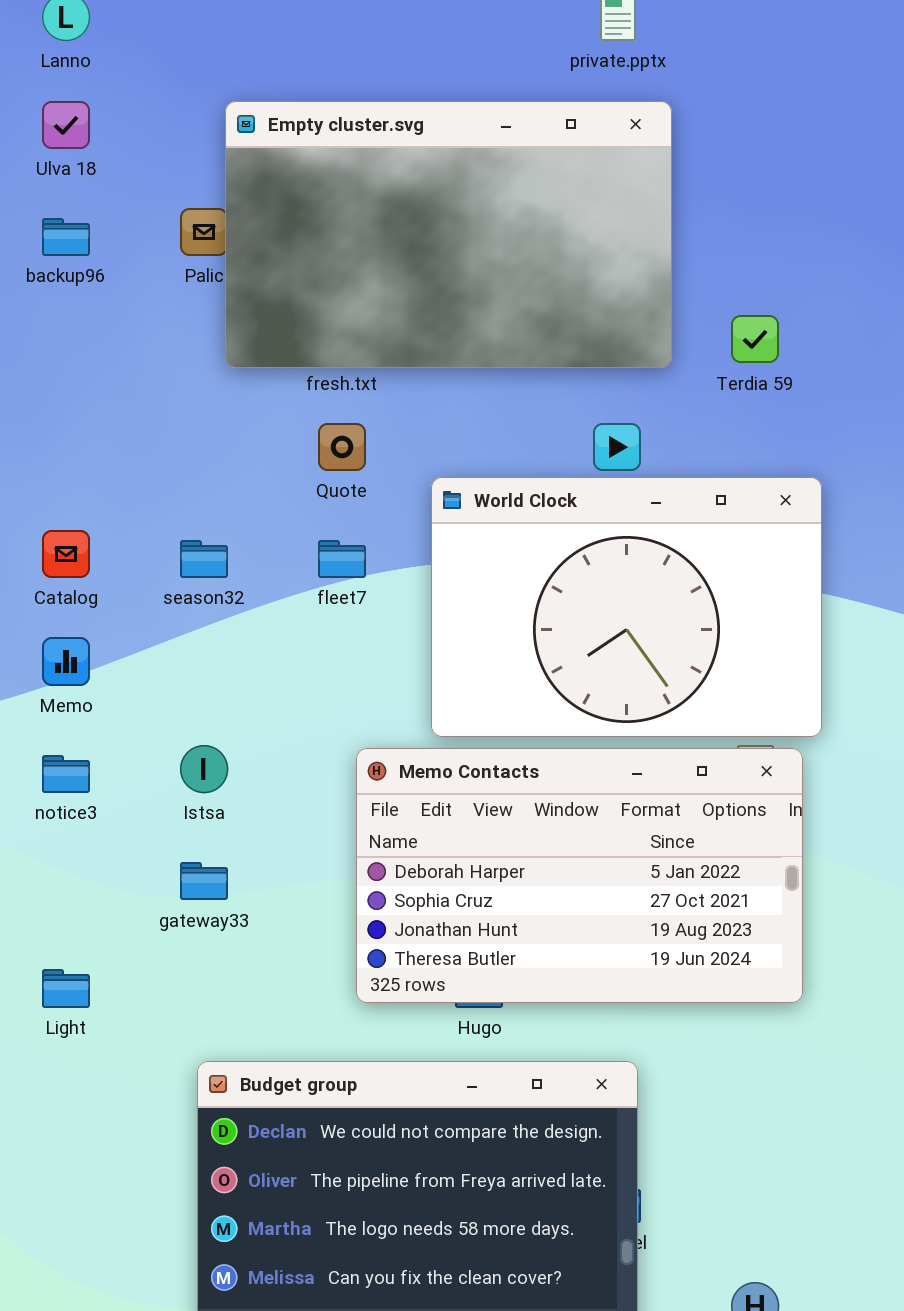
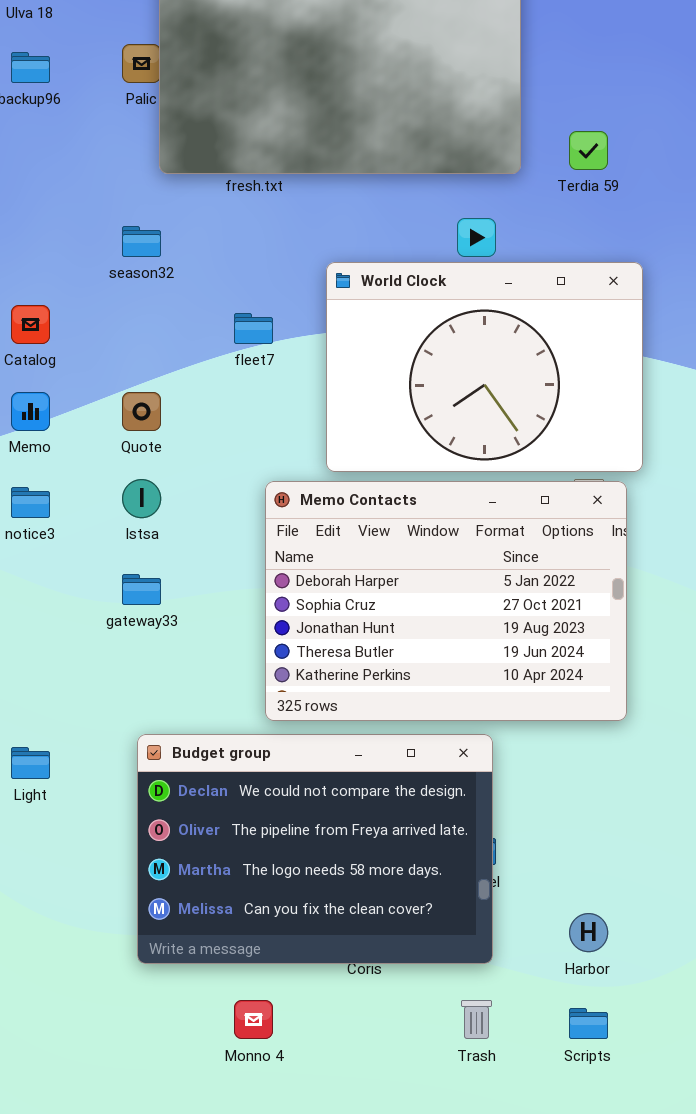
Quote: [318,423,366,471] -> [122,392,161,431], moved
season32: [180,540,228,578] -> [122,226,161,257], moved
Memo Contacts: [356,748,803,1003] -> [265,481,627,721], resized
Light: [42,969,90,1008] -> [11,747,50,779], moved

